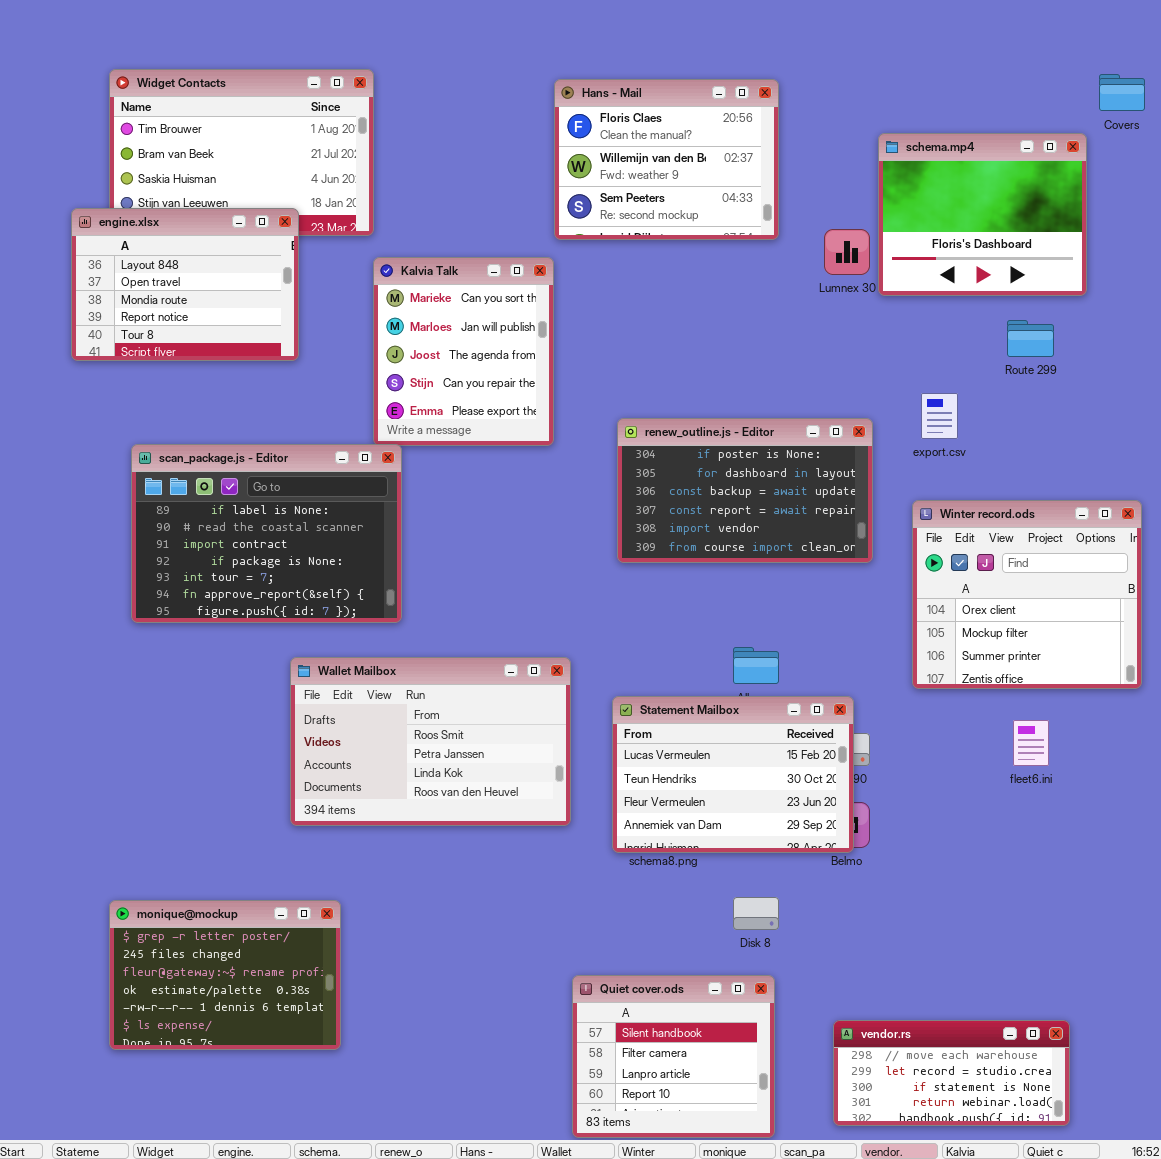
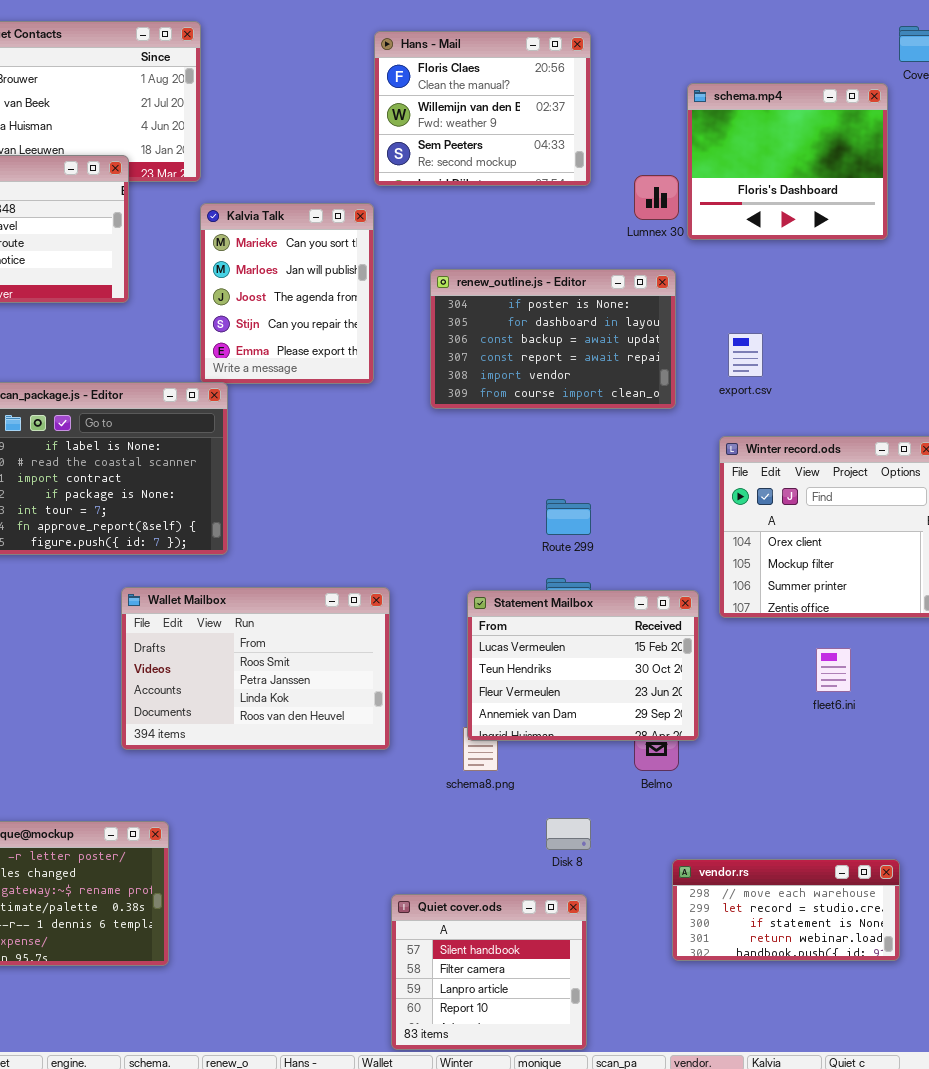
Route 299: [1007,320,1054,357] -> [546,499,591,535], moved
renew_outline.js - Editor: [617,418,873,563] -> [430,269,676,409], moved
Statement Mailbox: [612,696,854,853] -> [467,590,699,741], moved
vendor.rs: [833,1020,1070,1126] -> [672,859,900,961], moved

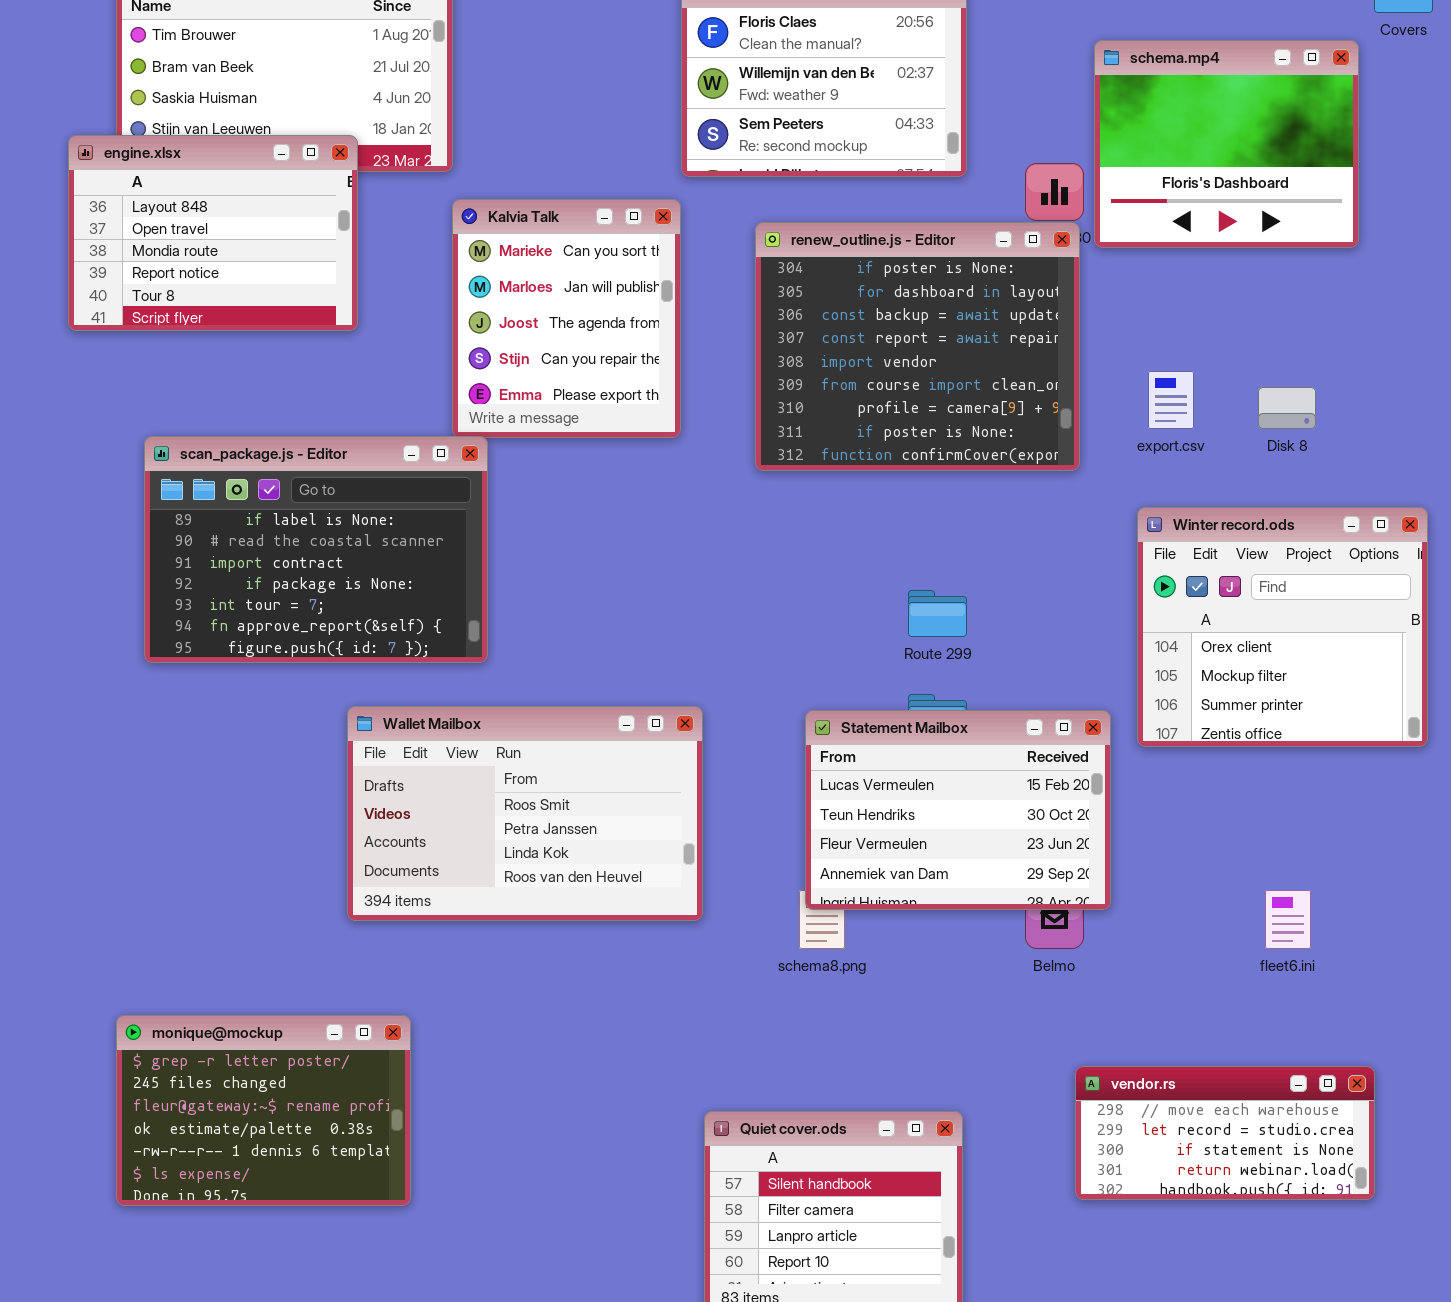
renew_outline.js - Editor: [430,269,676,409] -> [755,222,1080,471], resized
fleet6.ini: [816,648,851,692] -> [1265,890,1311,949], moved
Disk 8: [546,818,591,850] -> [1258,387,1316,429], moved

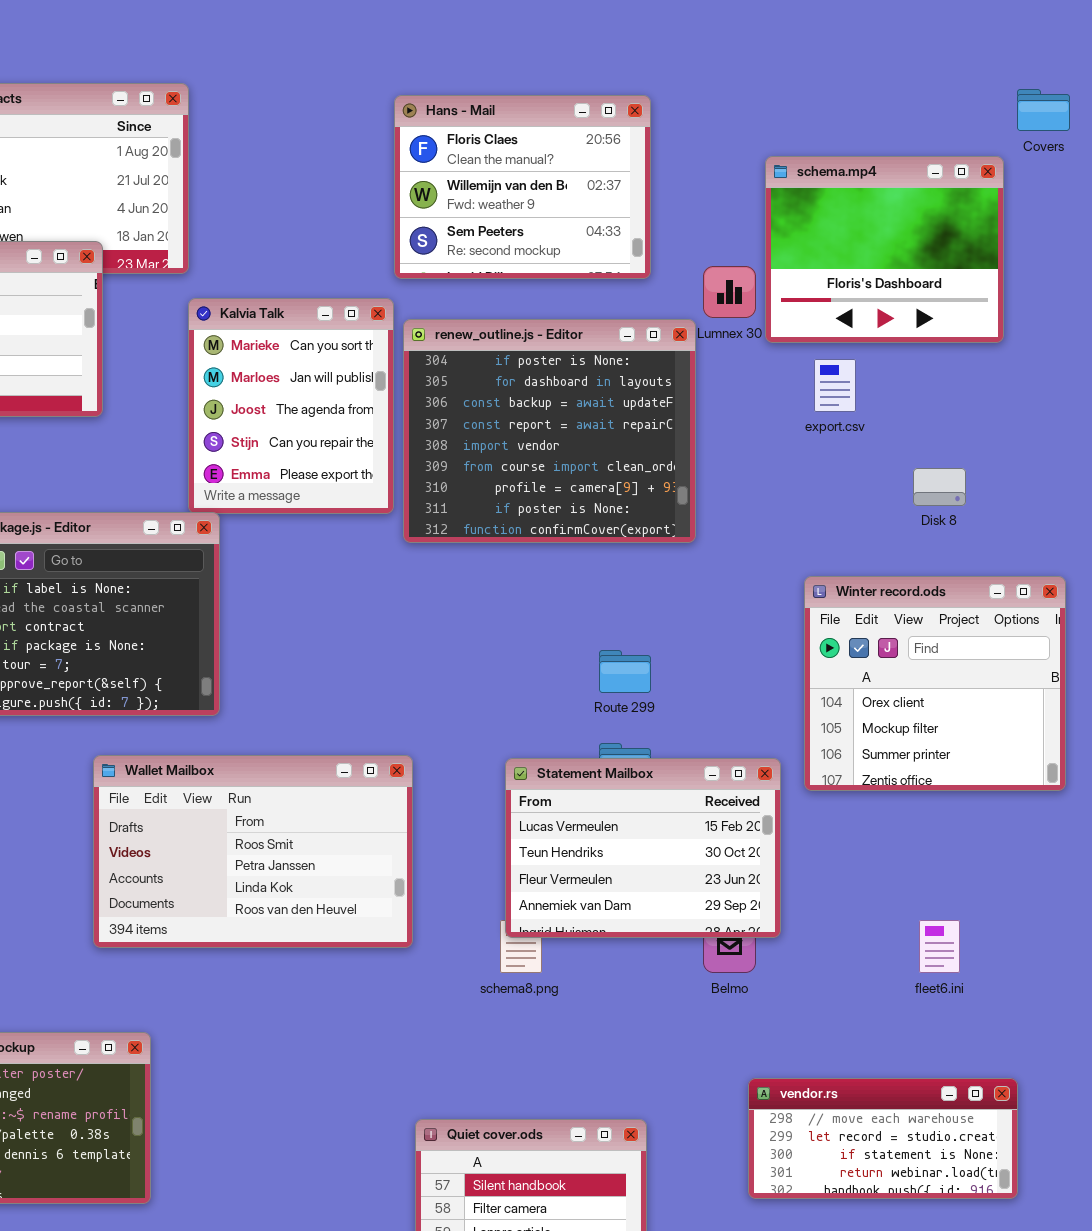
renew_outline.js - Editor: [755,222,1080,471] -> [403,319,696,543], moved
export.csv: [1148,371,1194,429] -> [814,359,856,412], moved

